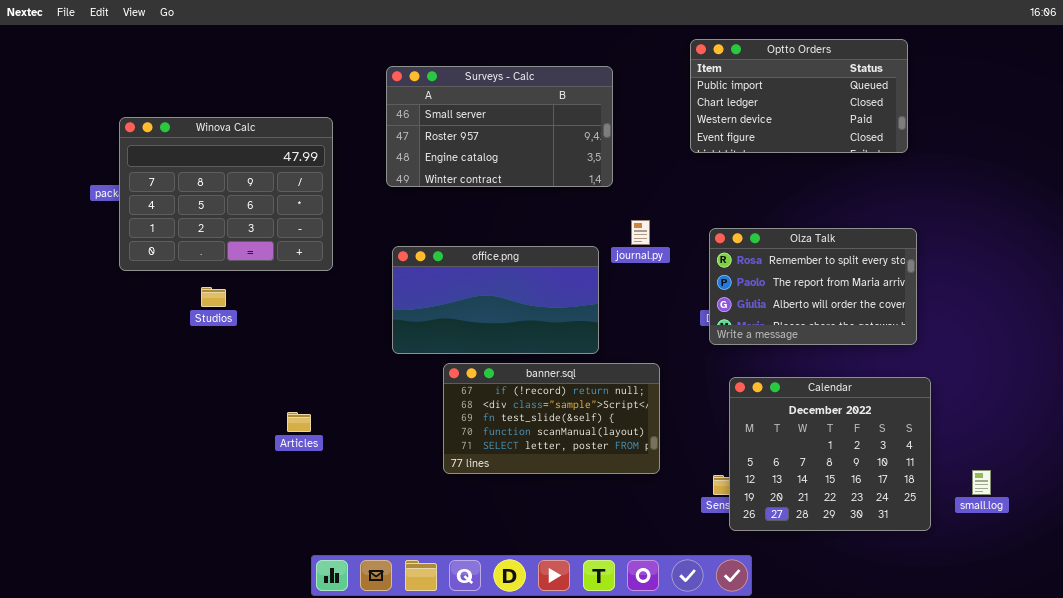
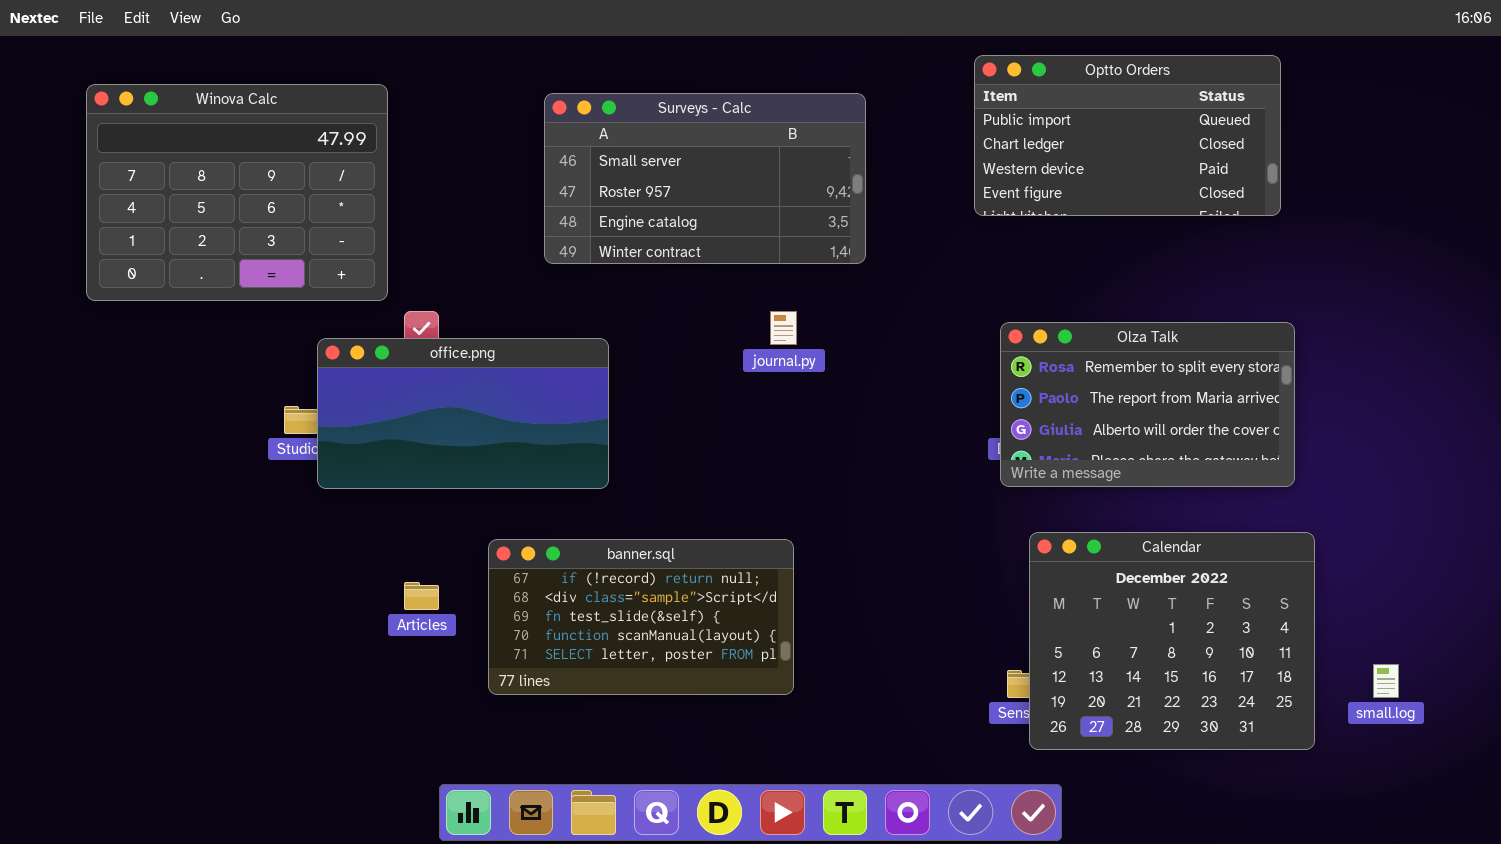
Winova Calc: [119,117,333,271] -> [86,84,388,301], moved
journal.py: [631,220,650,245] -> [770,311,797,345], moved
office.png: [392,246,599,354] -> [317,338,609,489], moved
banner.sql: [443,363,660,474] -> [488,539,794,695], moved

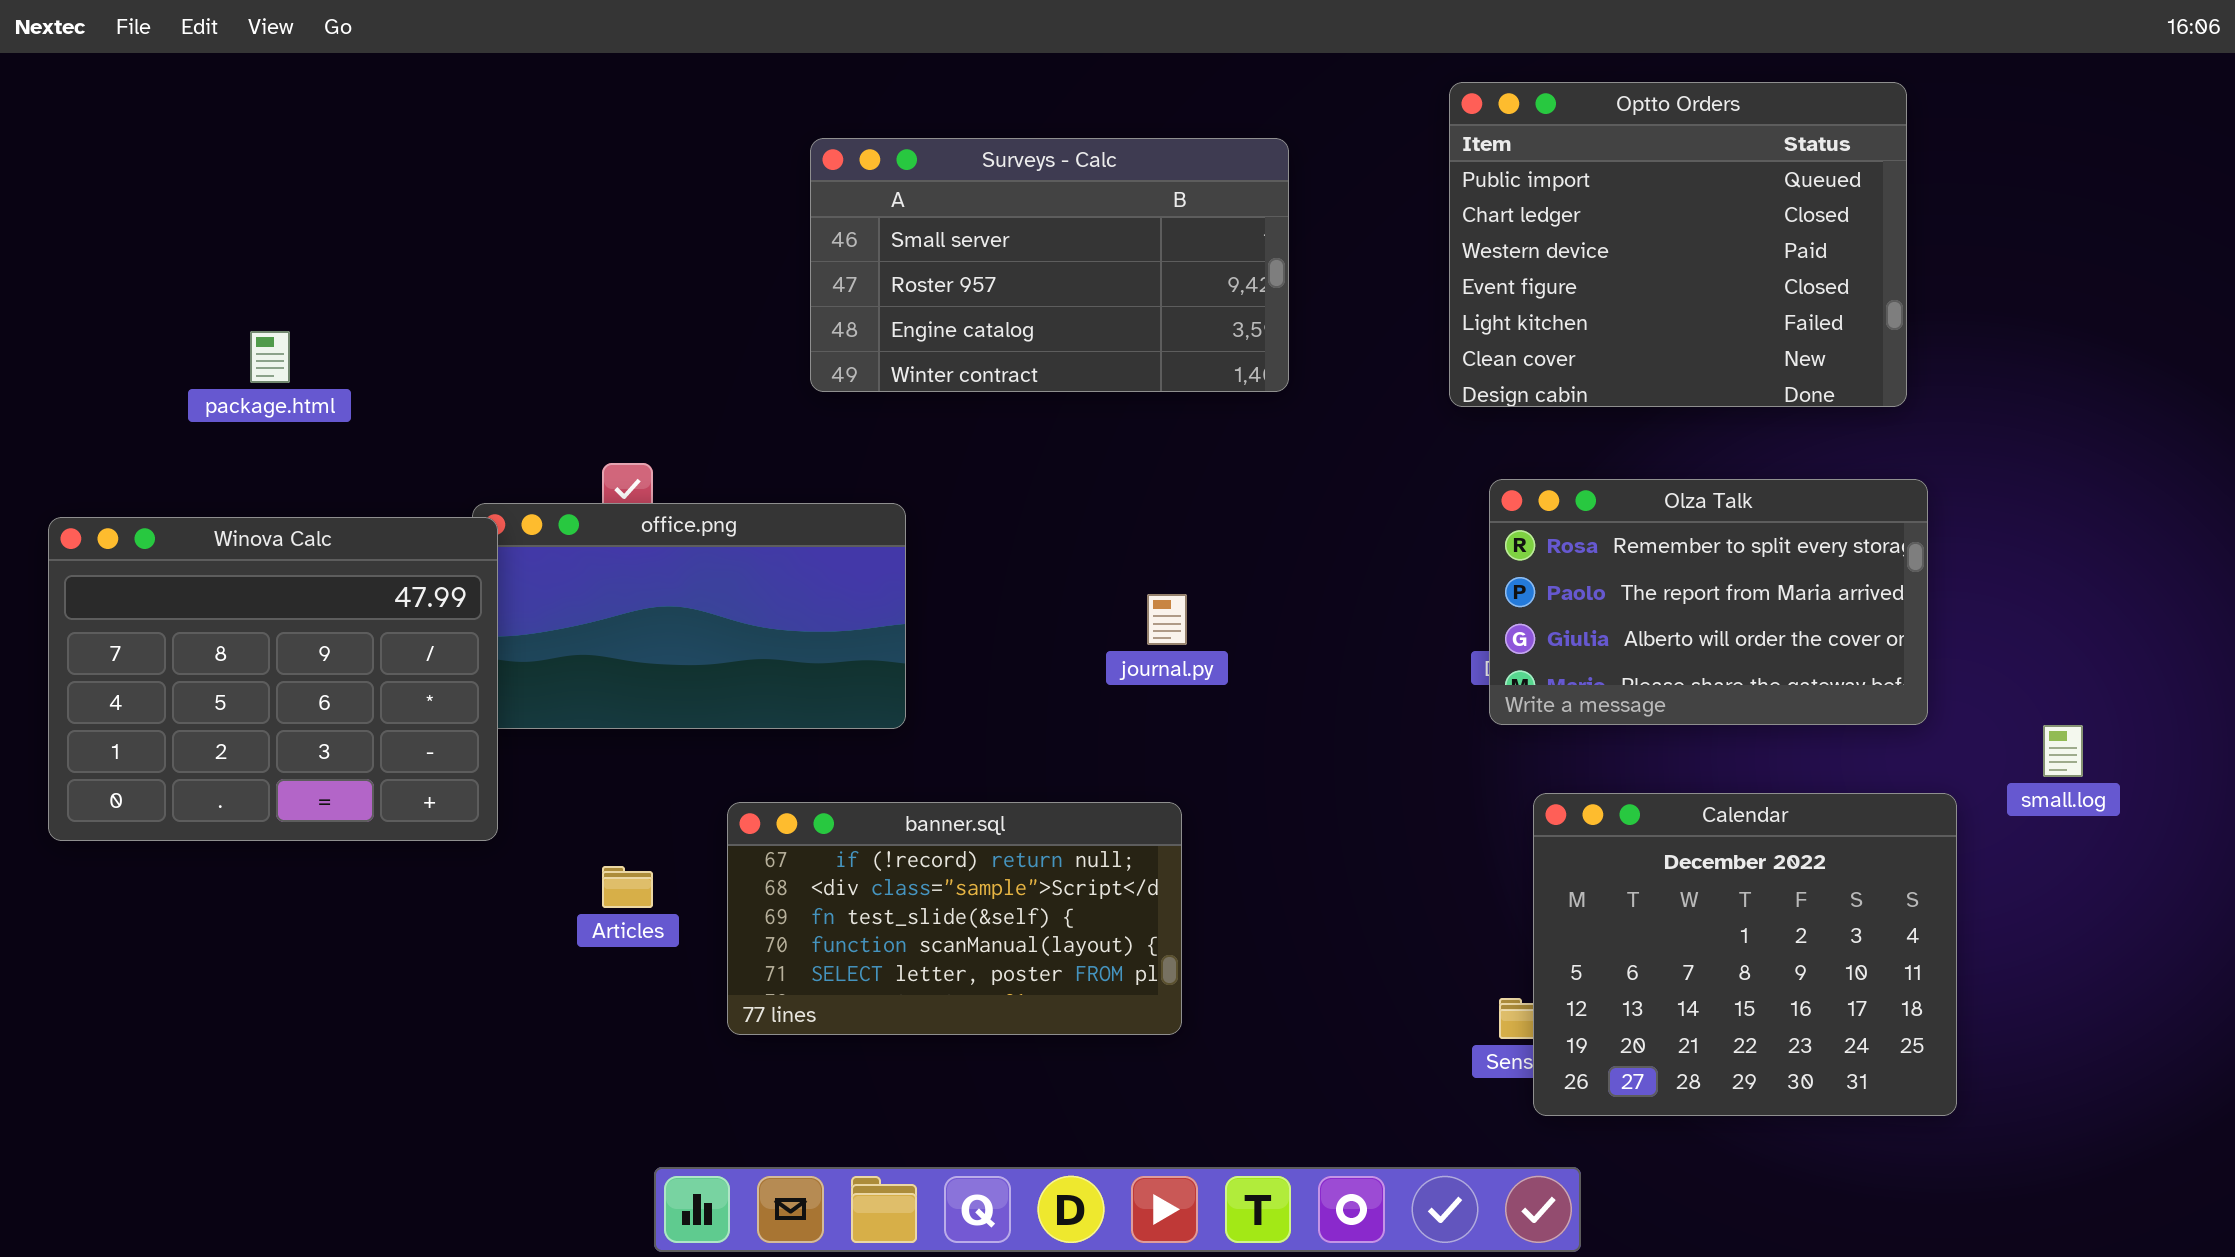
Optto Orders: [974,55,1281,216] -> [1449,82,1907,407], resized
Winova Calc: [86,84,388,301] -> [48,517,498,841], moved
journal.py: [770,311,797,345] -> [1147,594,1187,645], moved
small.log: [1373,664,1399,698] -> [2043,725,2083,777], moved

